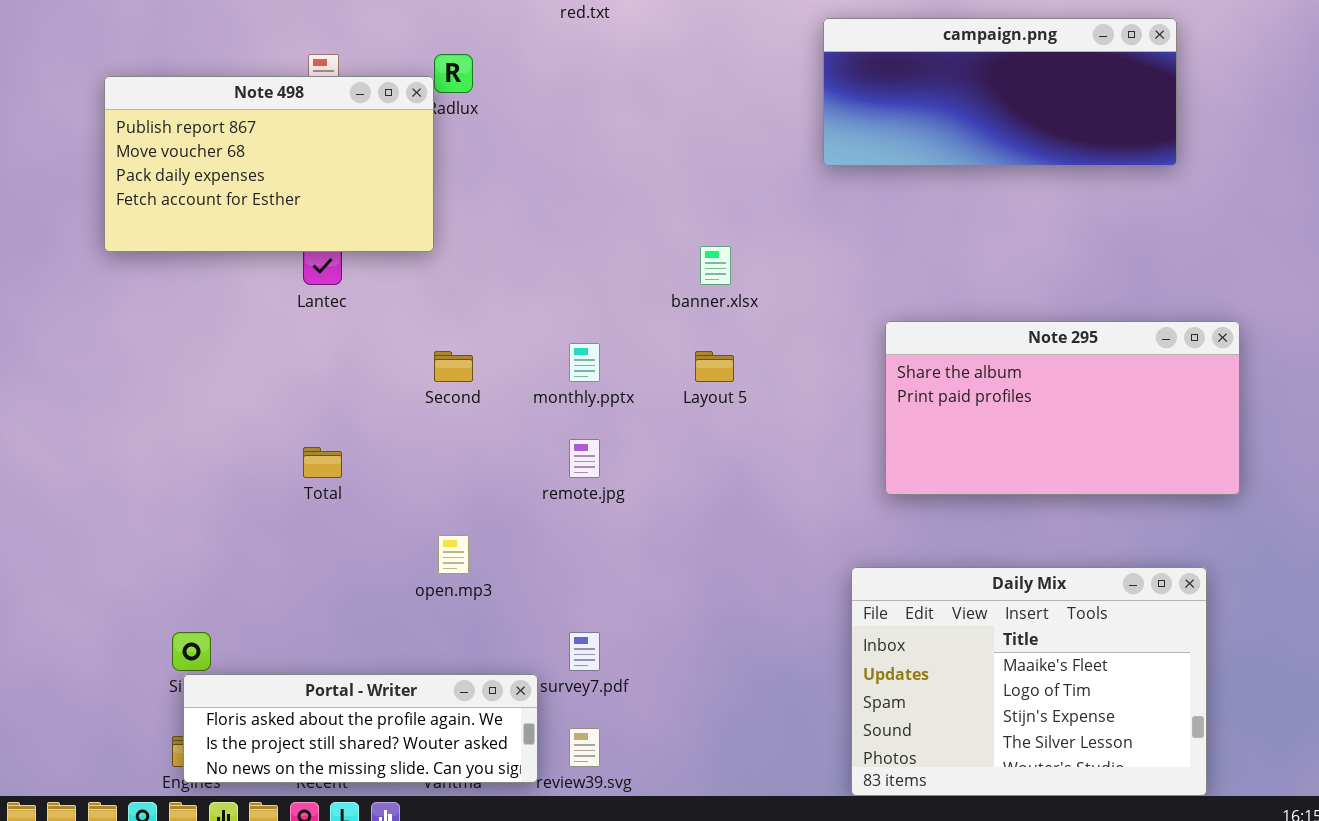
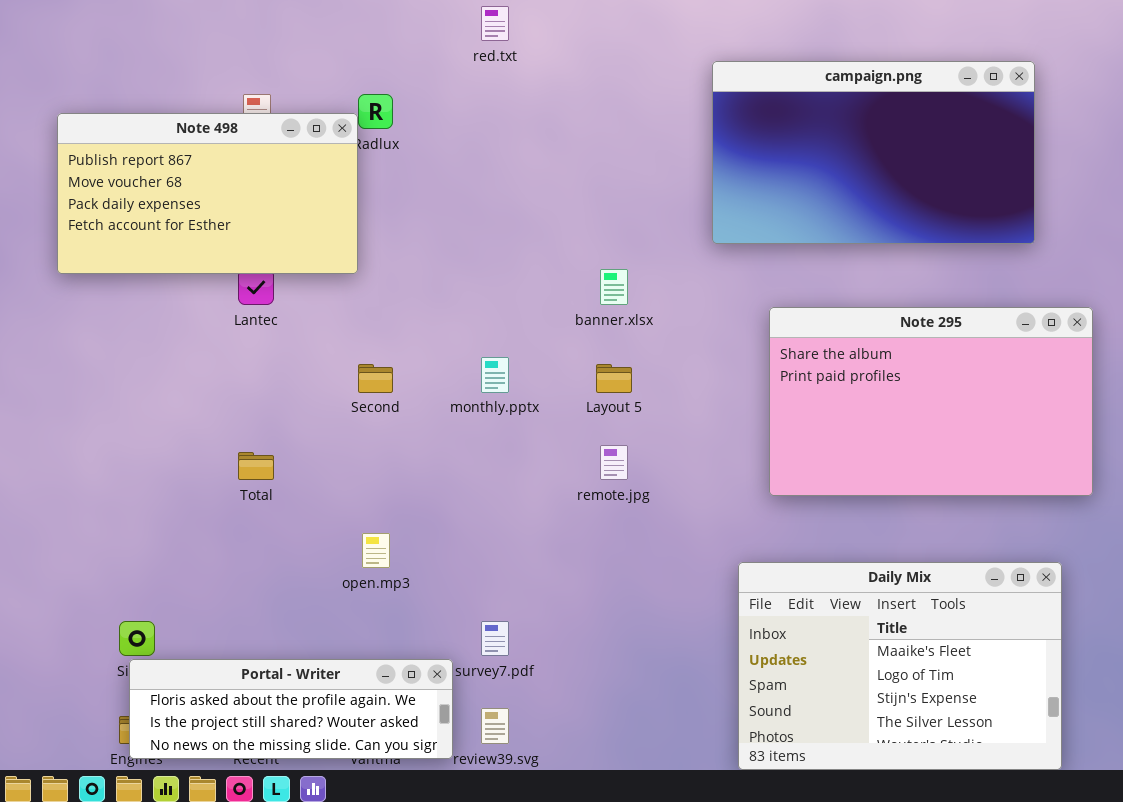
campaign.png: [823,18,1177,166] -> [712,61,1035,244], resized
Note 295: [885,321,1240,495] -> [769,307,1093,496], resized
remote.jpg: [569,439,600,478] -> [600,445,628,480], moved

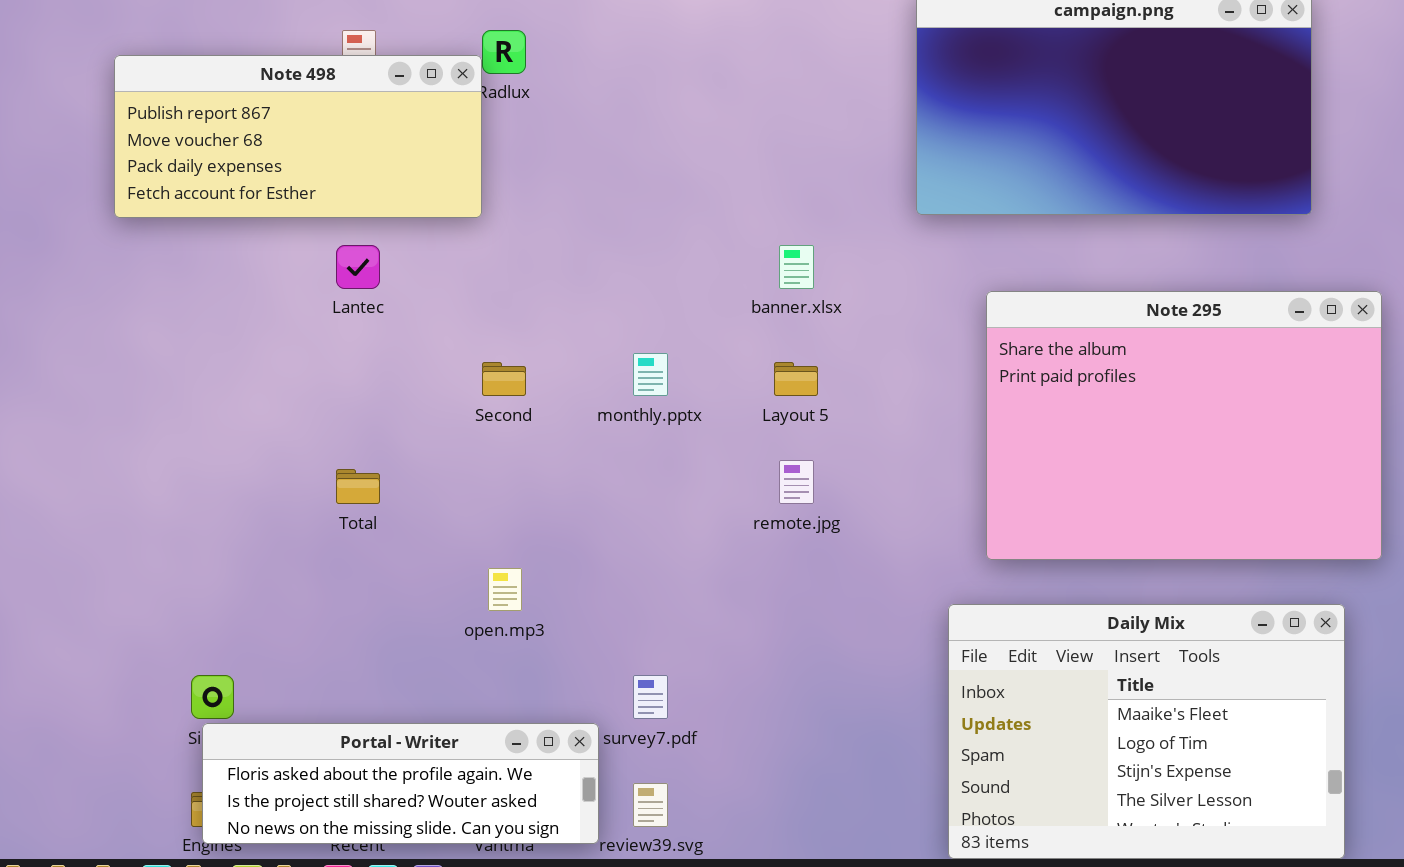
Note 498: [57,113,358,274] -> [114,55,482,218], resized
Note 295: [769,307,1093,496] -> [986,291,1382,560], resized

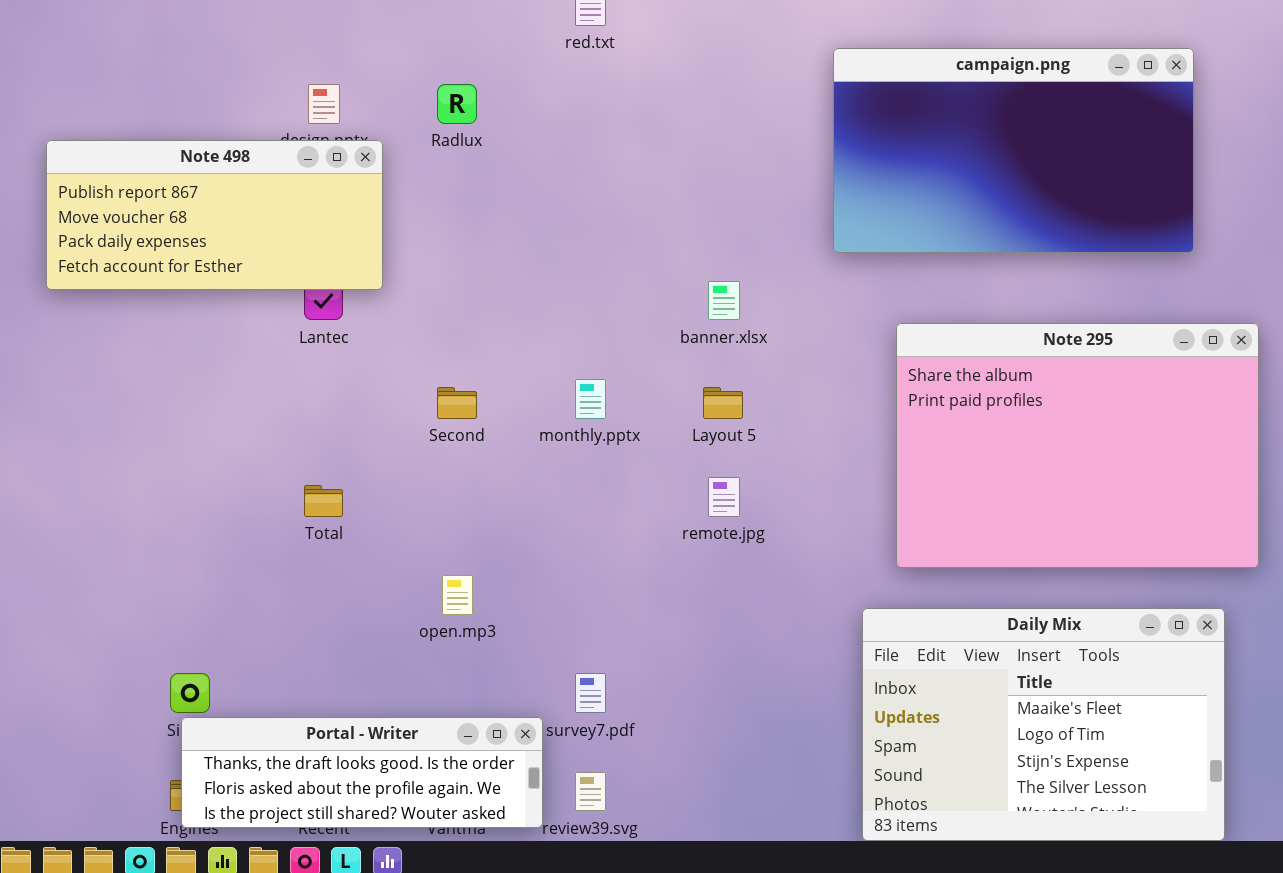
Note 498: [114,55,482,218] -> [46,140,383,290], moved
Portal - Writer: [202,723,599,844] -> [181,717,543,828], scrolled up 1 row

